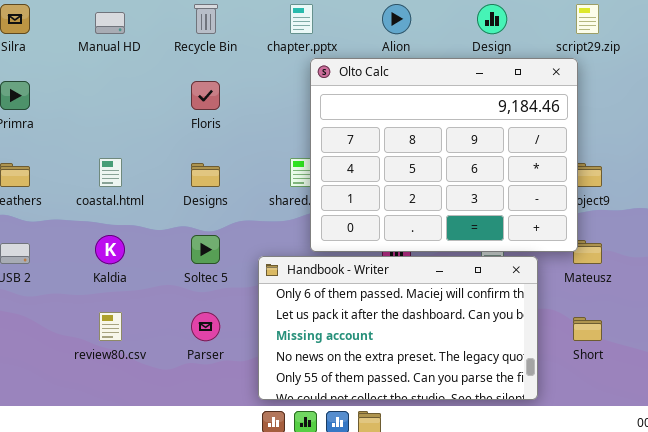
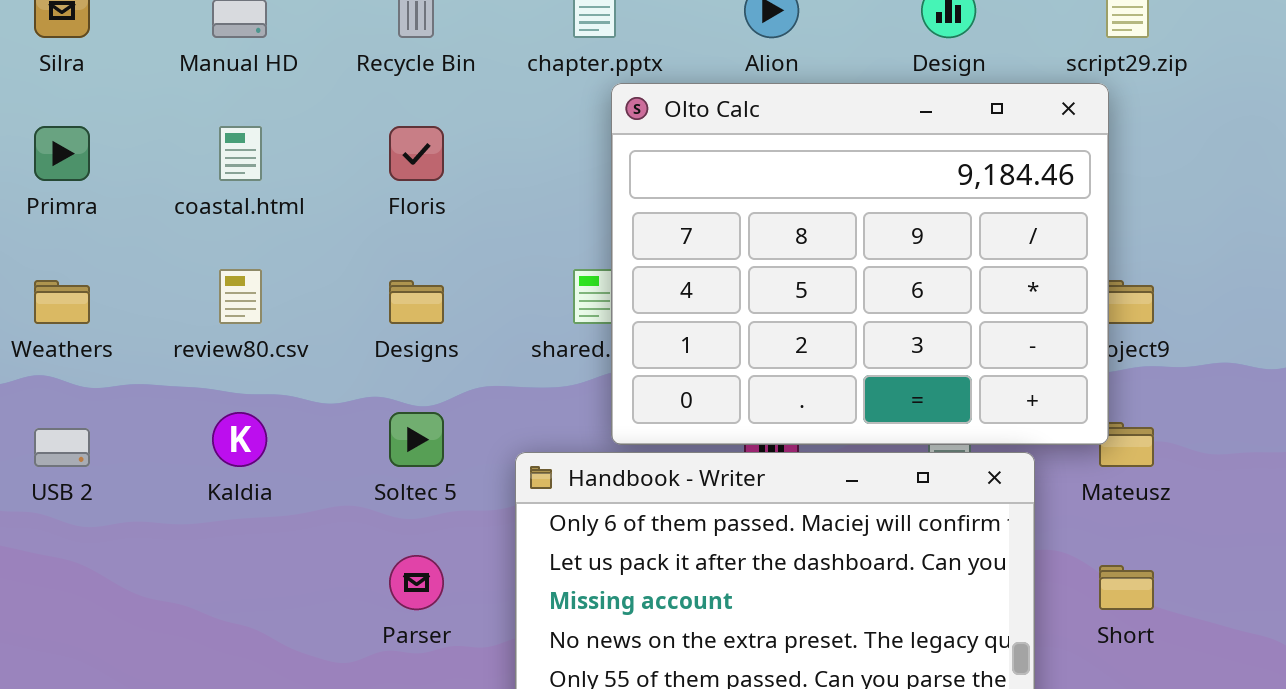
coastal.html: [99,158,122,187] -> [219,126,262,181], moved
review80.csv: [99,312,122,341] -> [219,269,262,324], moved

